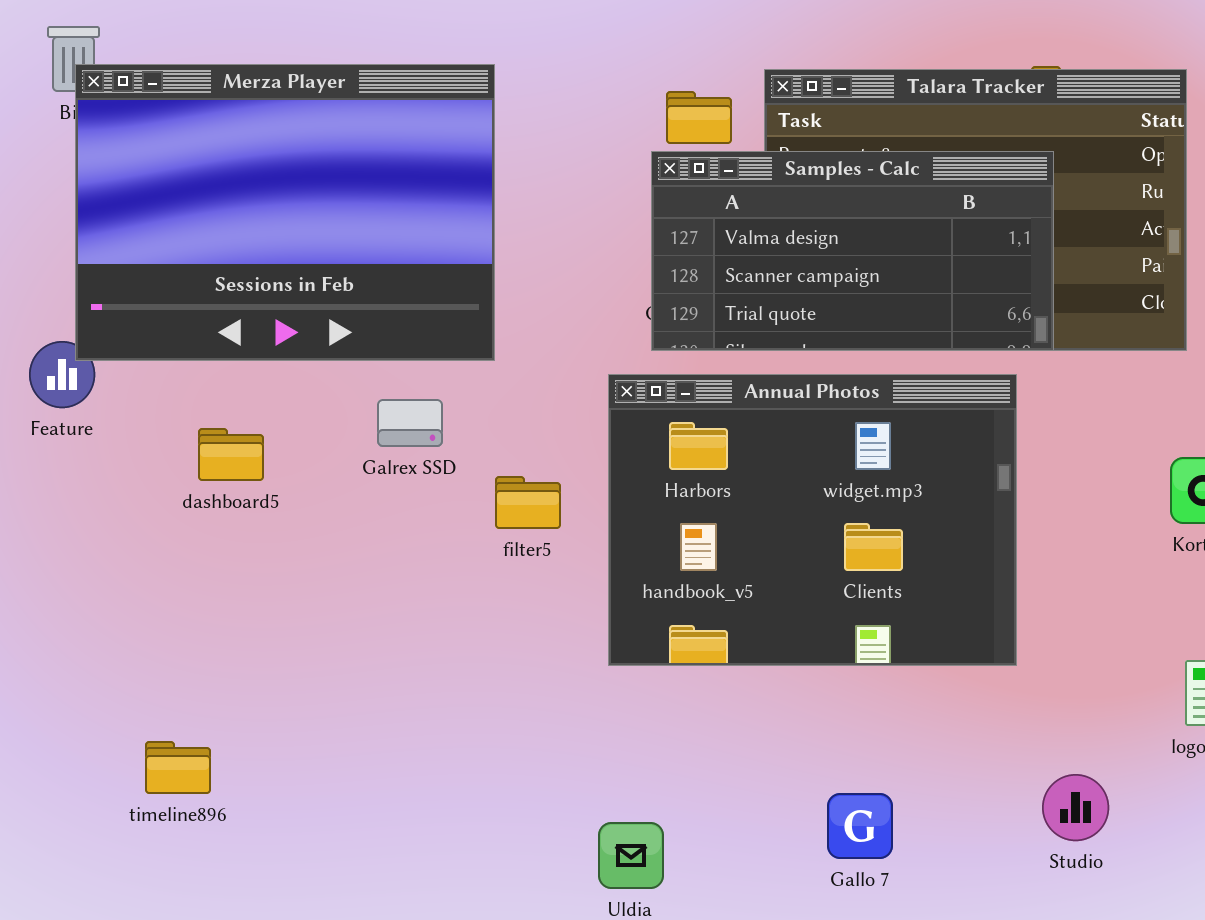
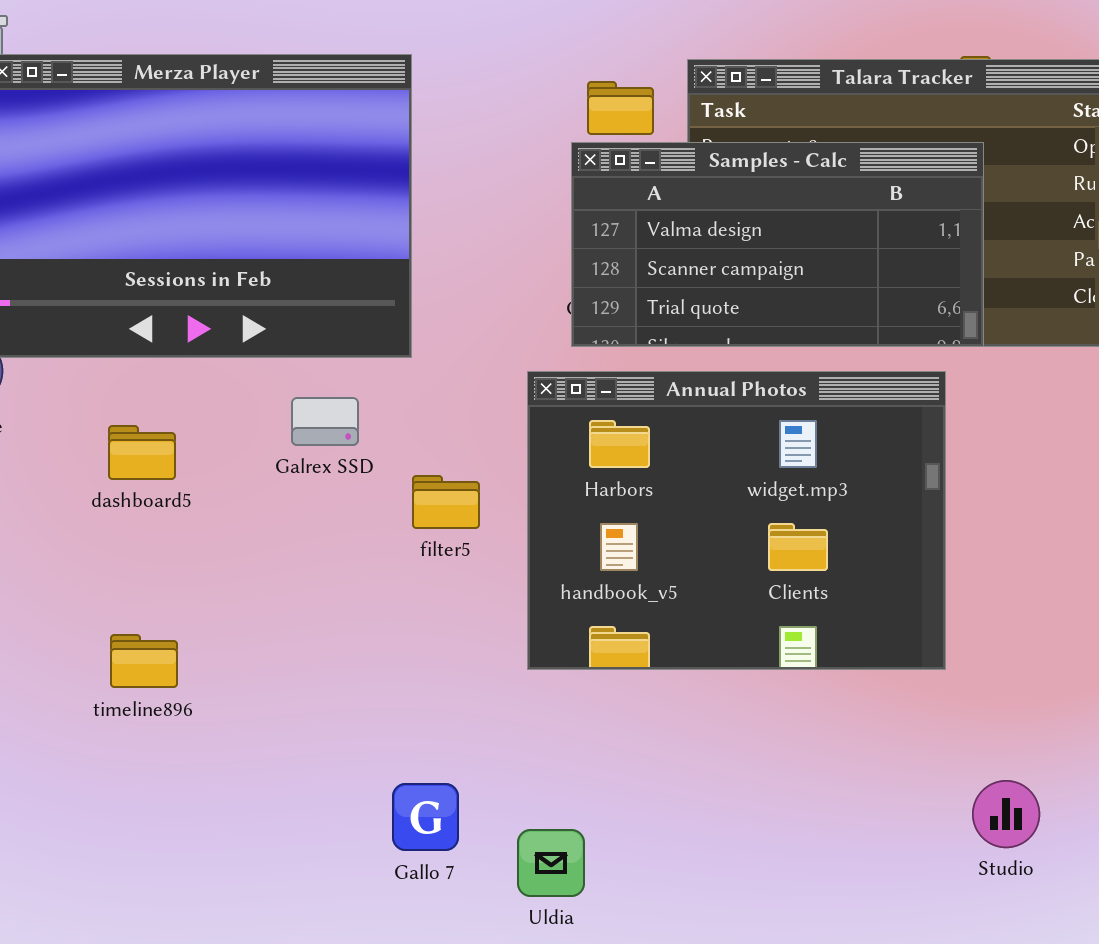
timeline896: [145,741,211,794] -> [110,634,178,688], moved
Gallo 7: [827,793,893,859] -> [392,783,459,851], moved

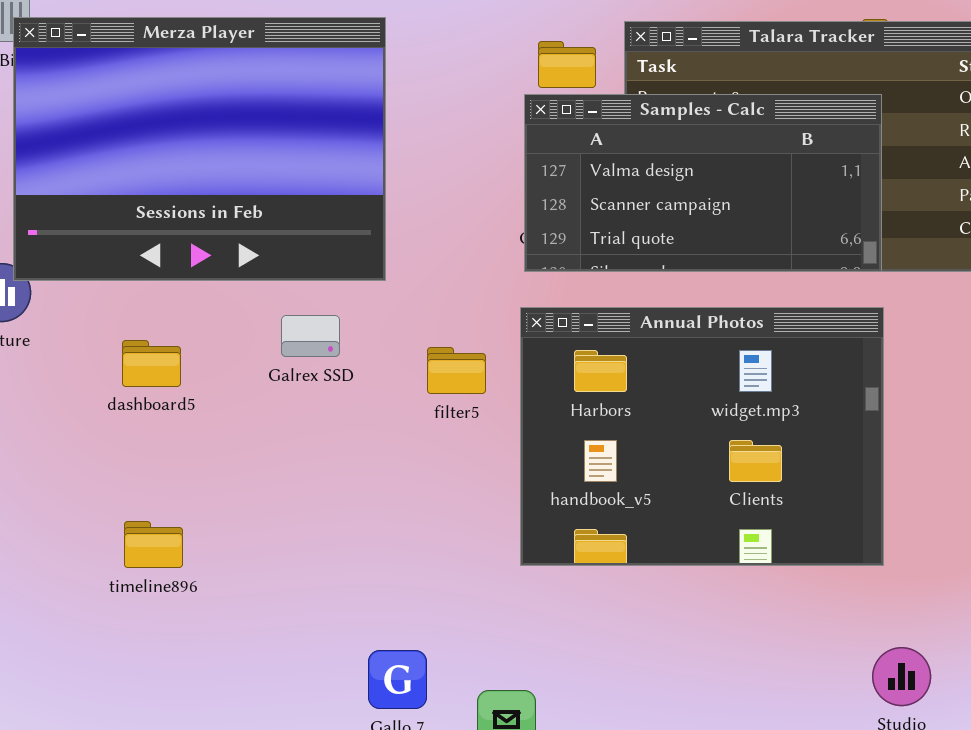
Annual Photos: [527,371,946,670] -> [520,307,884,566], moved
filter5: [412,475,480,529] -> [427,347,486,394], moved

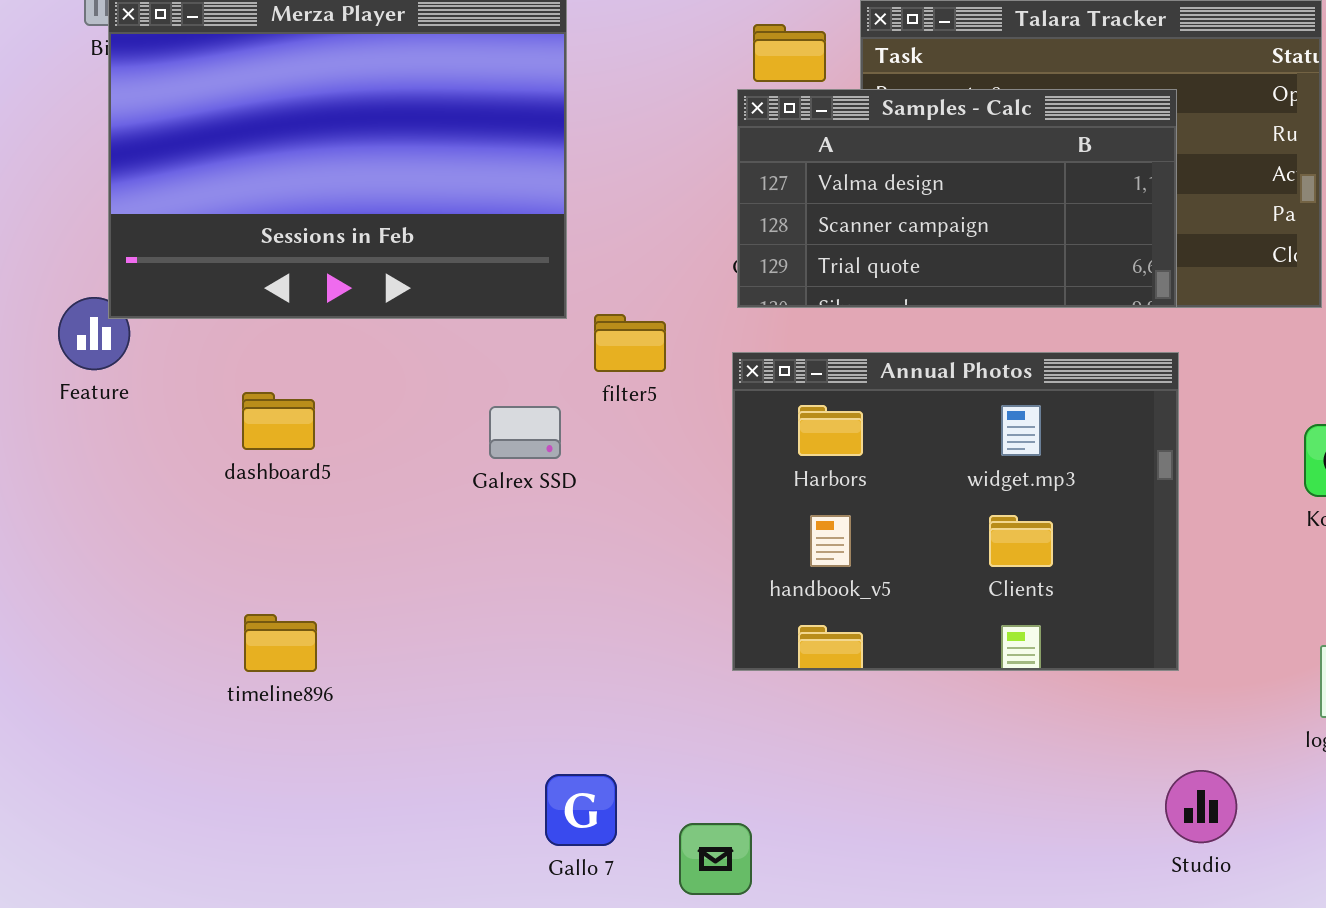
Galrex SSD: [281,315,340,357] -> [489,406,561,459], moved
filter5: [427,347,486,394] -> [594,314,666,372], moved

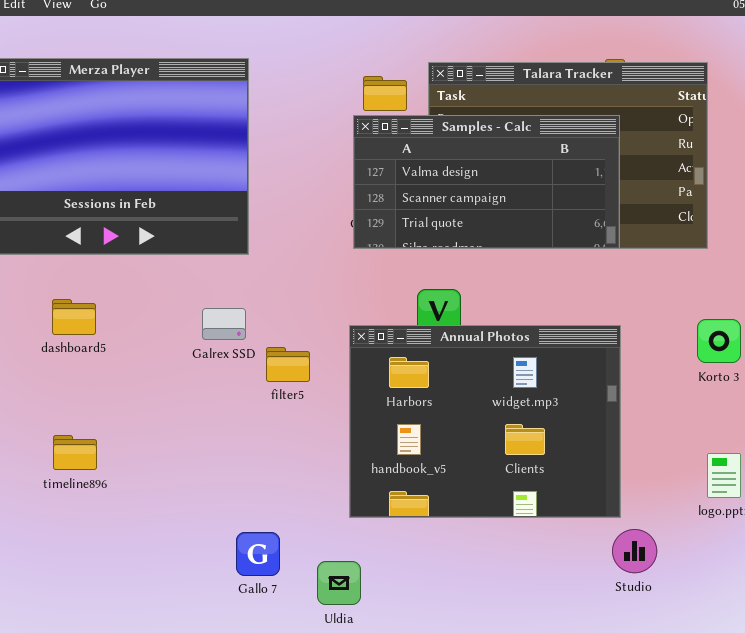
filter5: [594,314,666,372] -> [266,347,310,382], moved
Annual Photos: [732,352,1179,671] -> [349,325,621,518], moved

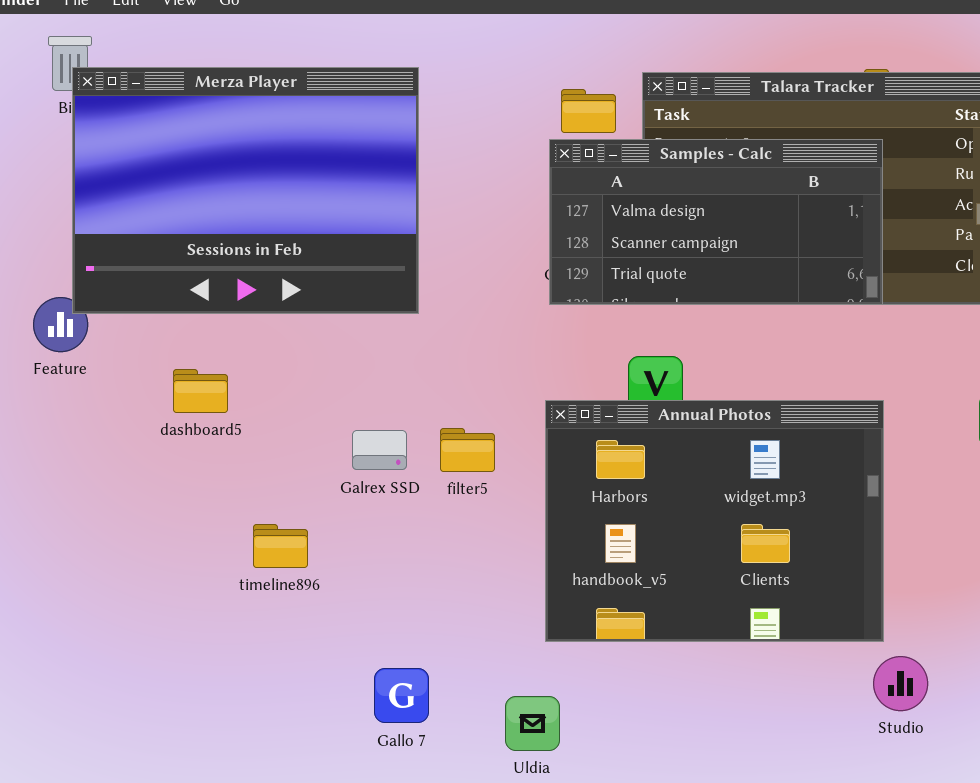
Galrex SSD: [202,308,246,340] -> [352,430,407,470], moved
timeline896: [53,435,97,470] -> [253,524,308,568], moved
Gallo 7: [236,532,280,576] -> [374,668,429,723], moved

